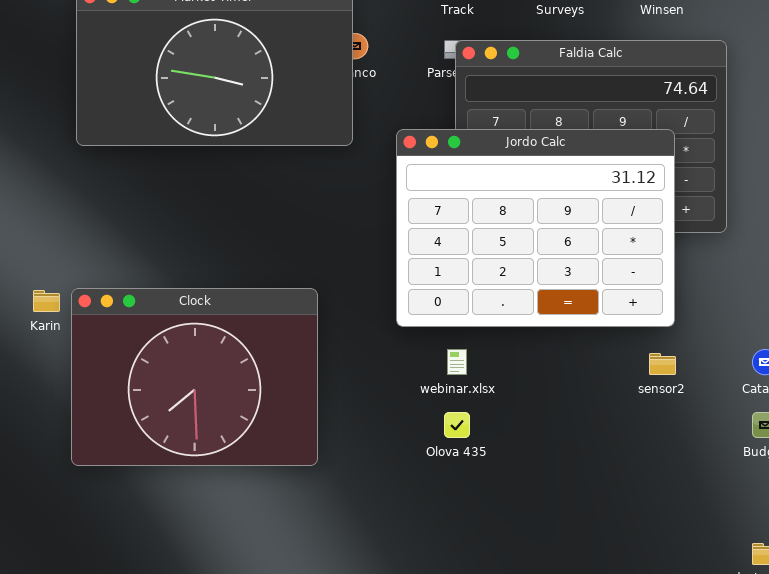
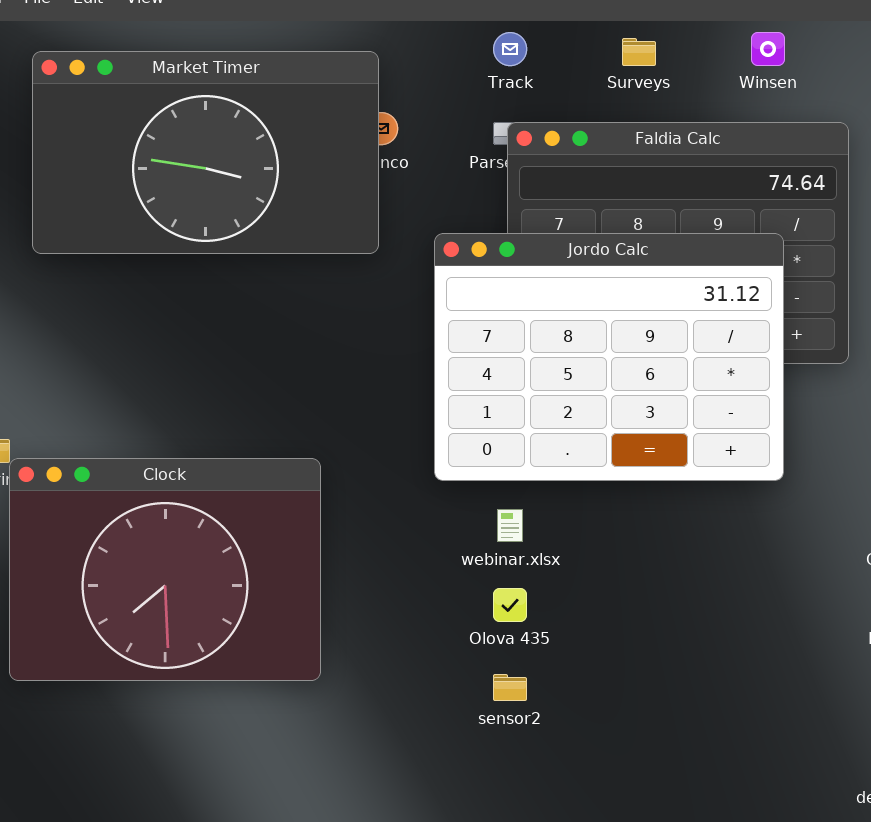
Clock: [71,288,318,466] -> [9,458,321,681], moved
sensor2: [649,353,676,375] -> [493,674,527,701], moved

